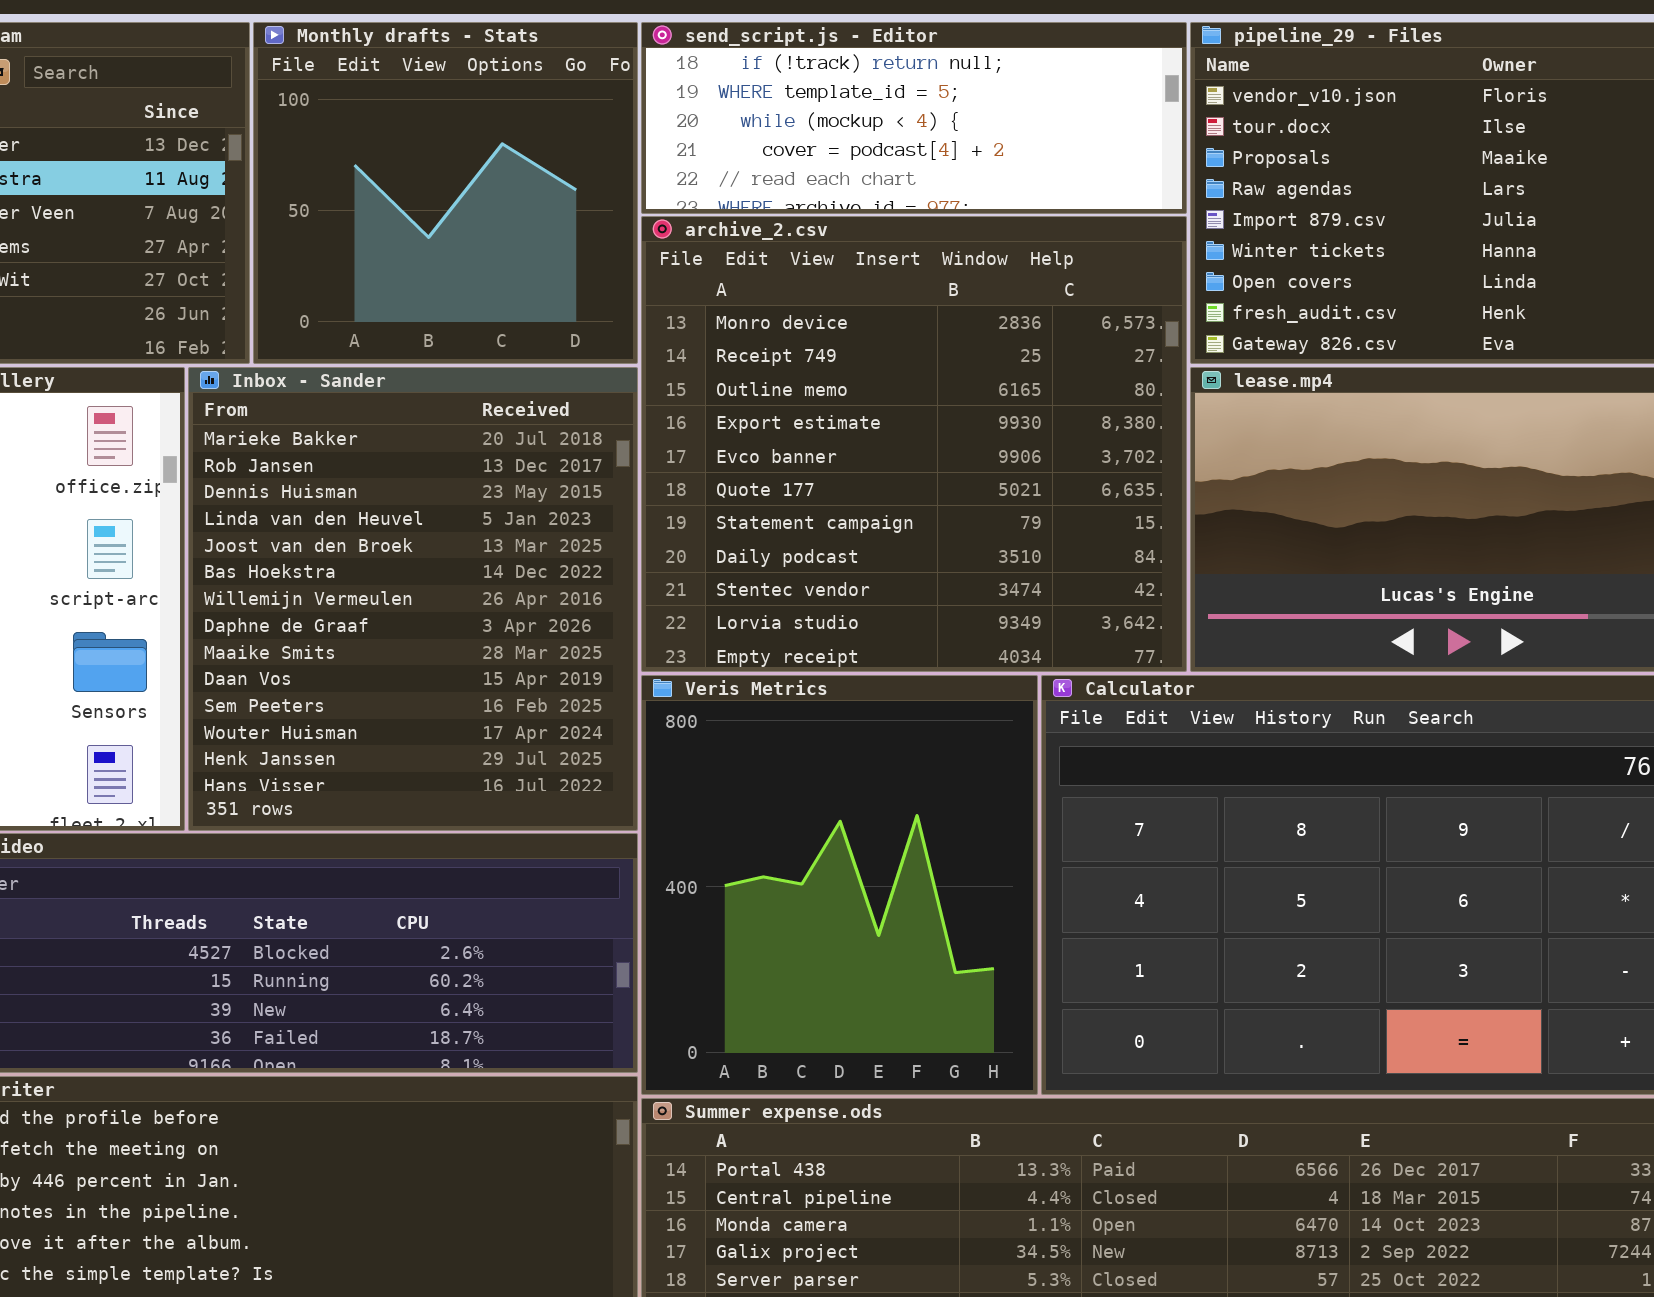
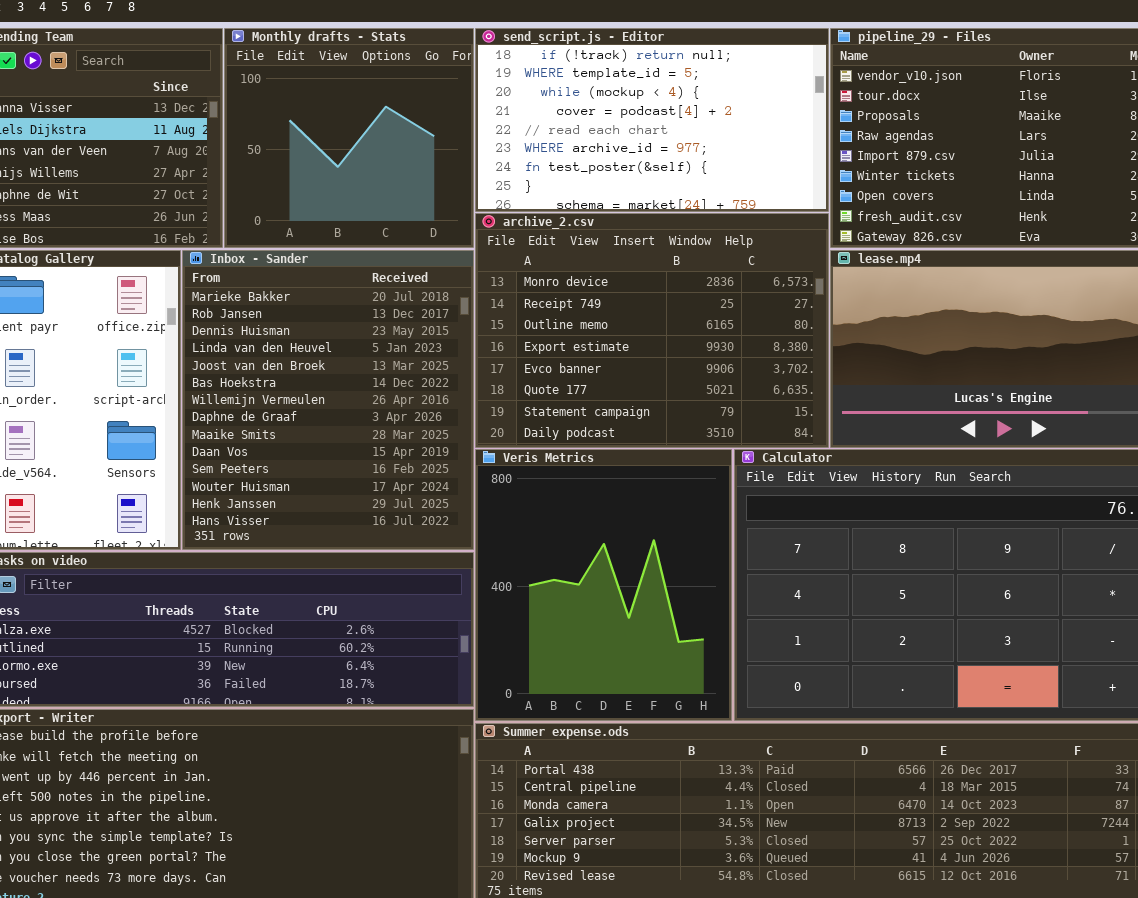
send_script.js - Editor: [641,22,1187,214] -> [475,28,829,212], resized
archive_2.csv: [641,216,1187,672] -> [475,213,829,448], resized

